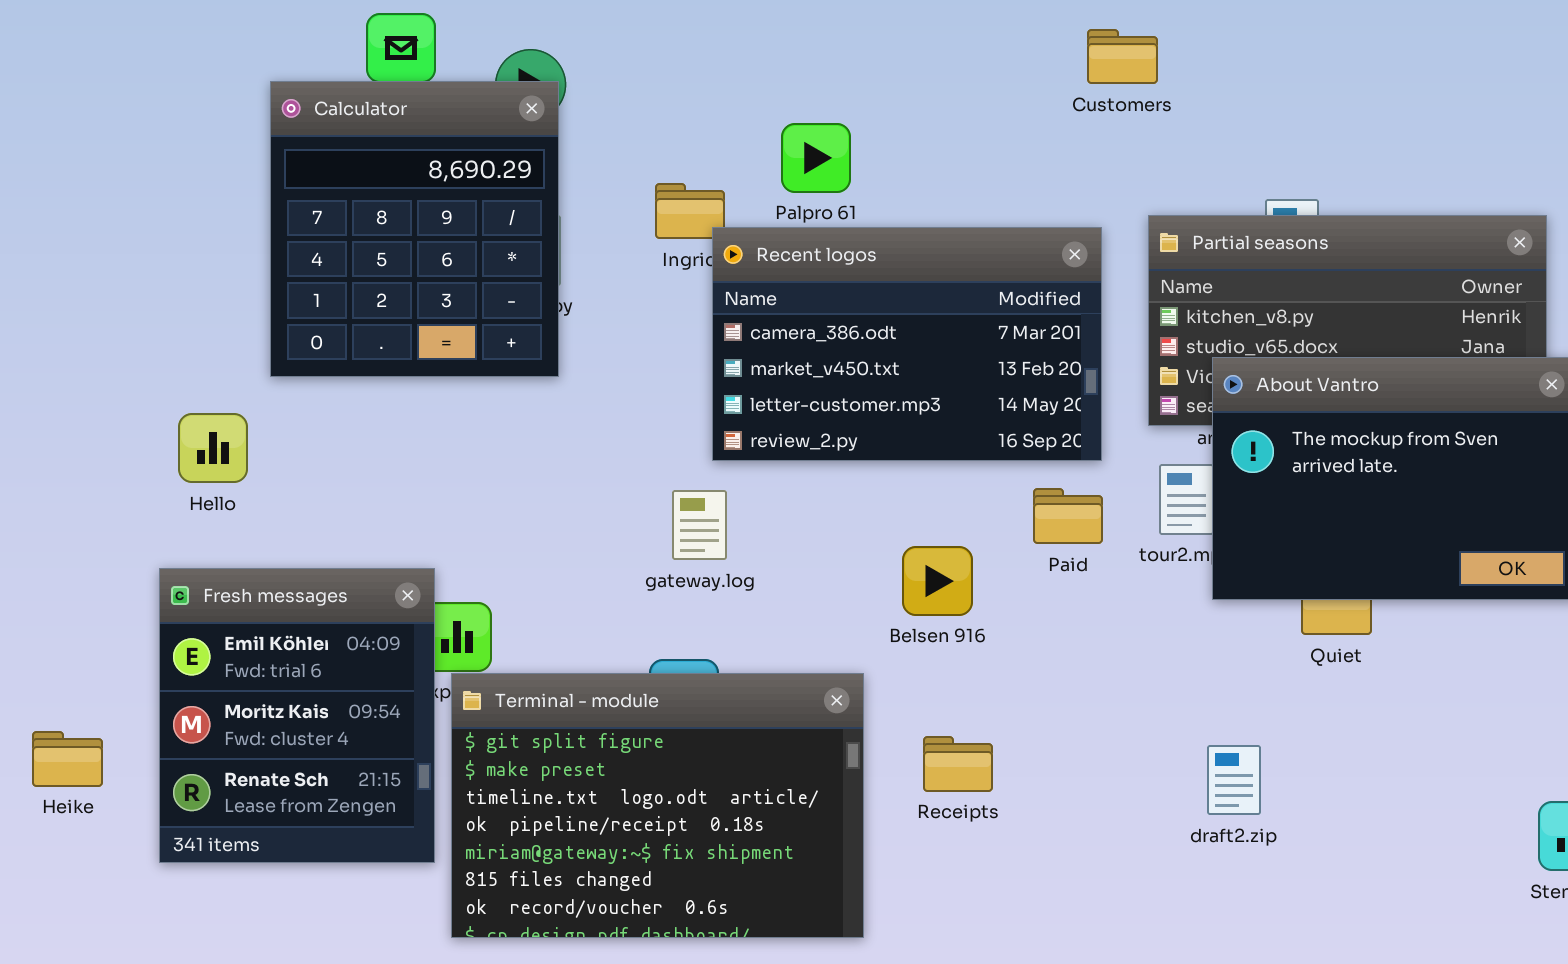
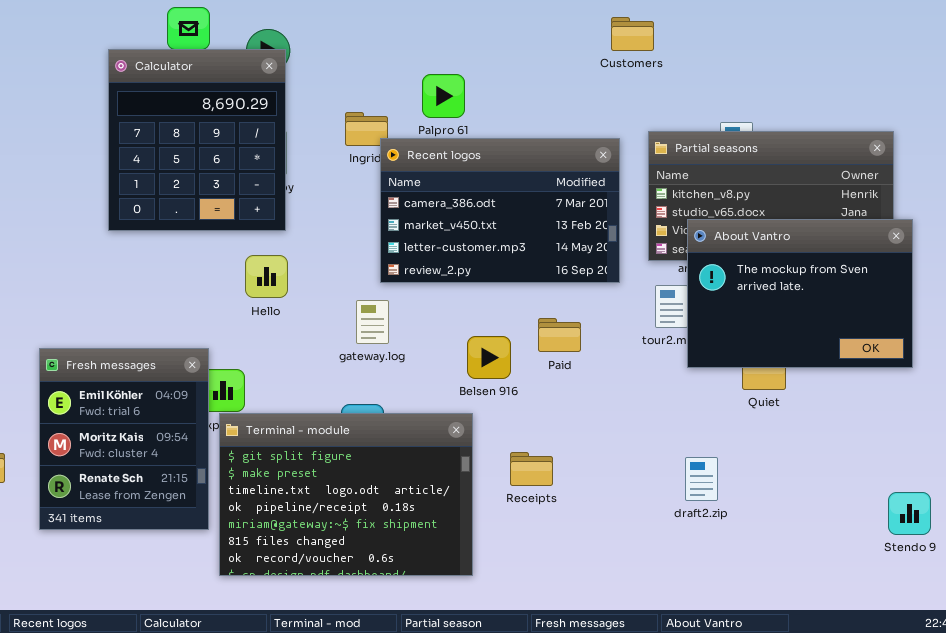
Hello: [178,413,248,483] -> [245,255,288,298], moved
Paid: [1033,488,1103,544] -> [538,318,581,352], moved
Belsen 916: [902,546,973,616] -> [467,336,511,379], moved

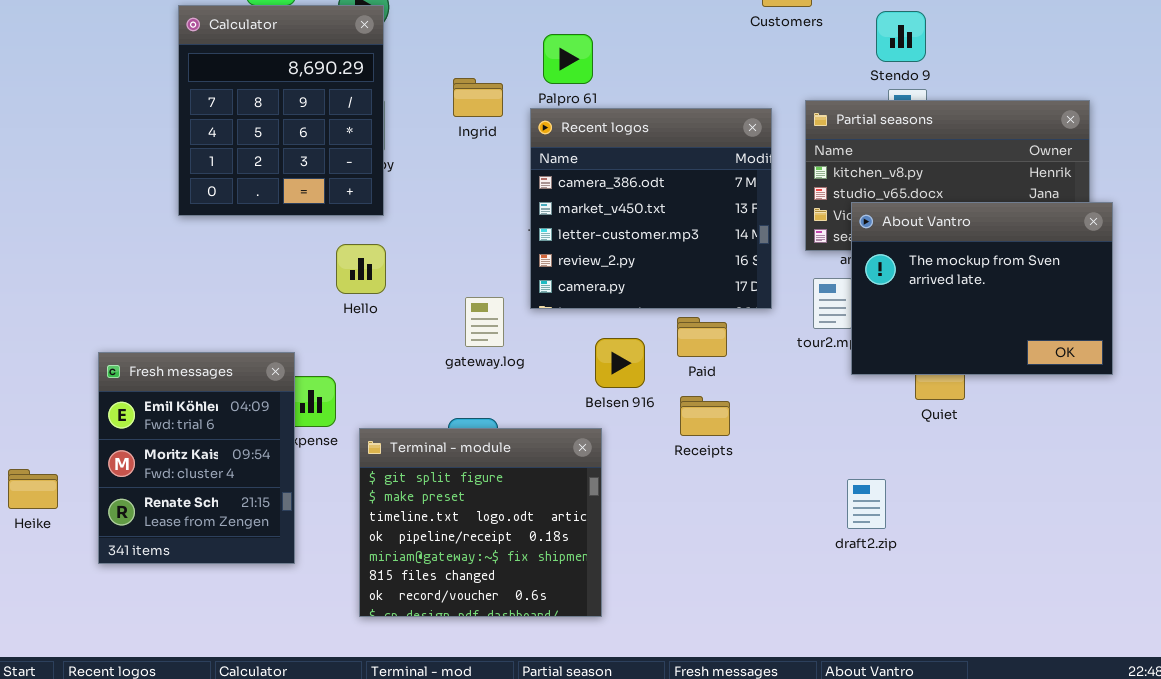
Recent logos: [380,138,620,283] -> [530,108,772,309], resized
Terminal - module: [219,413,473,576] -> [359,428,602,617], resized
Receipts: [510,452,553,486] -> [680,396,730,436], moved
Stendo 9: [888,492,931,535] -> [876,11,926,62], moved

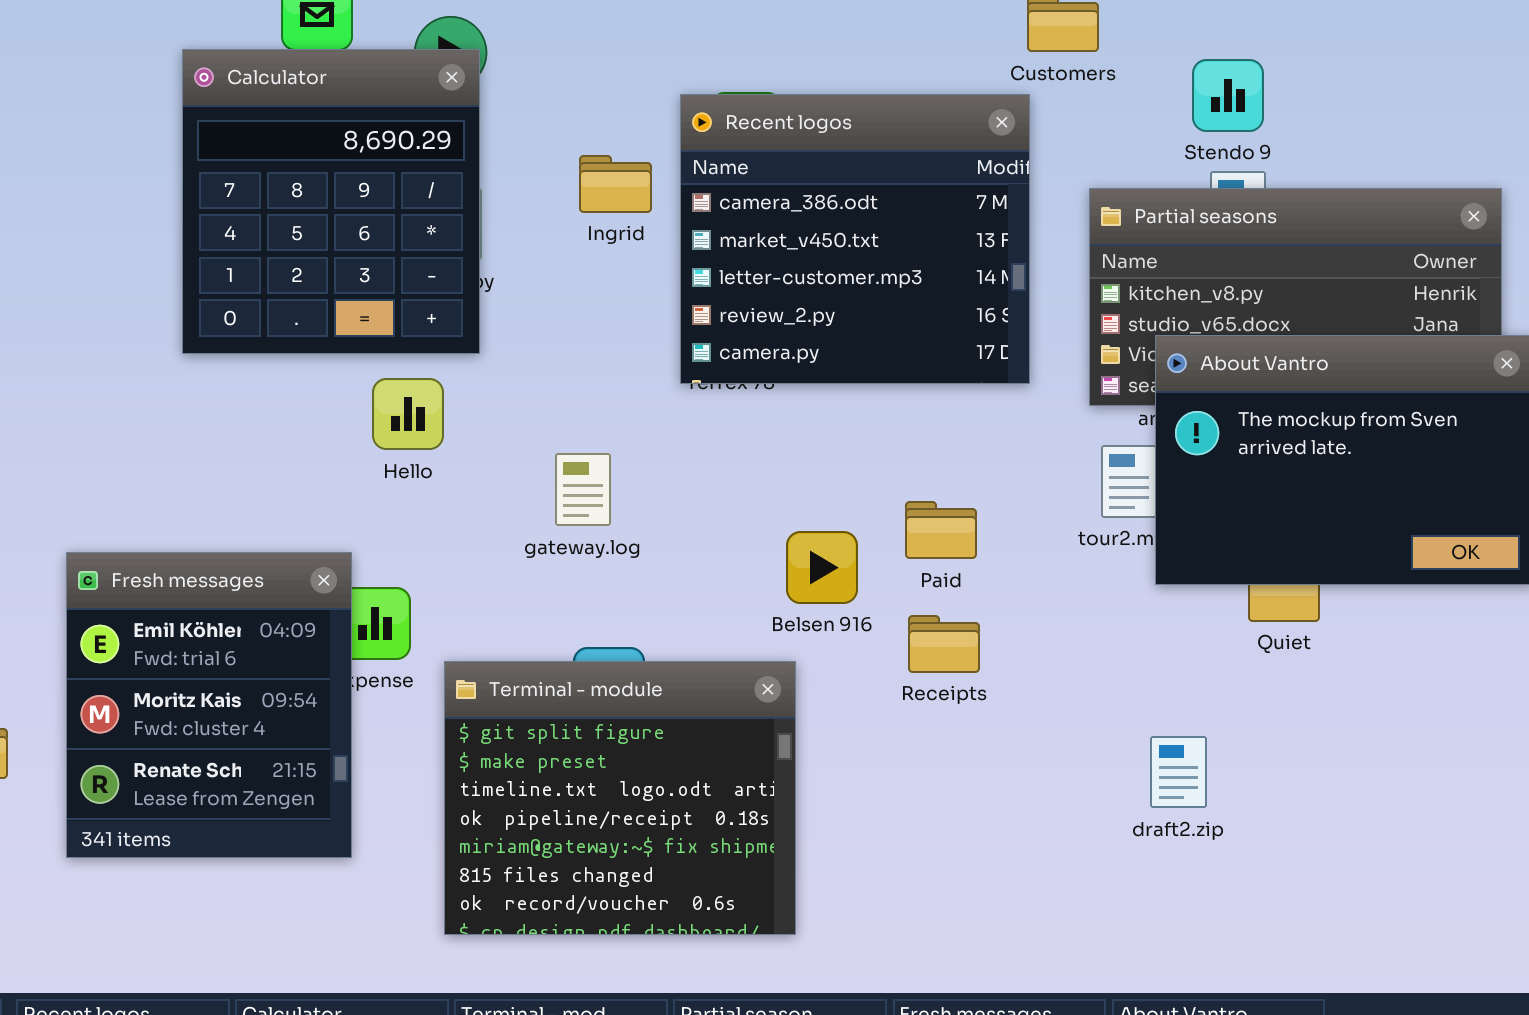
Recent logos: [530,108,772,309] -> [680,94,1030,384], moved
Hello: [336,244,386,294] -> [372,378,444,450], moved
gateway.log: [465,297,504,347] -> [555,453,611,526], moved

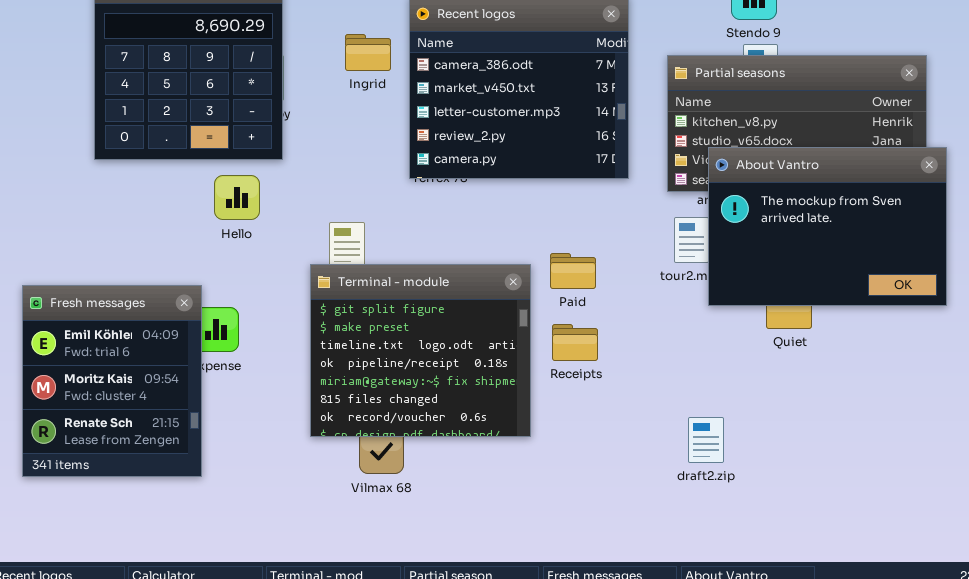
Terminal - module: [444,661,796,935] -> [310,264,531,437], moved
draft2.zip: [1150,736,1207,808] -> [688,417,724,463], moved

